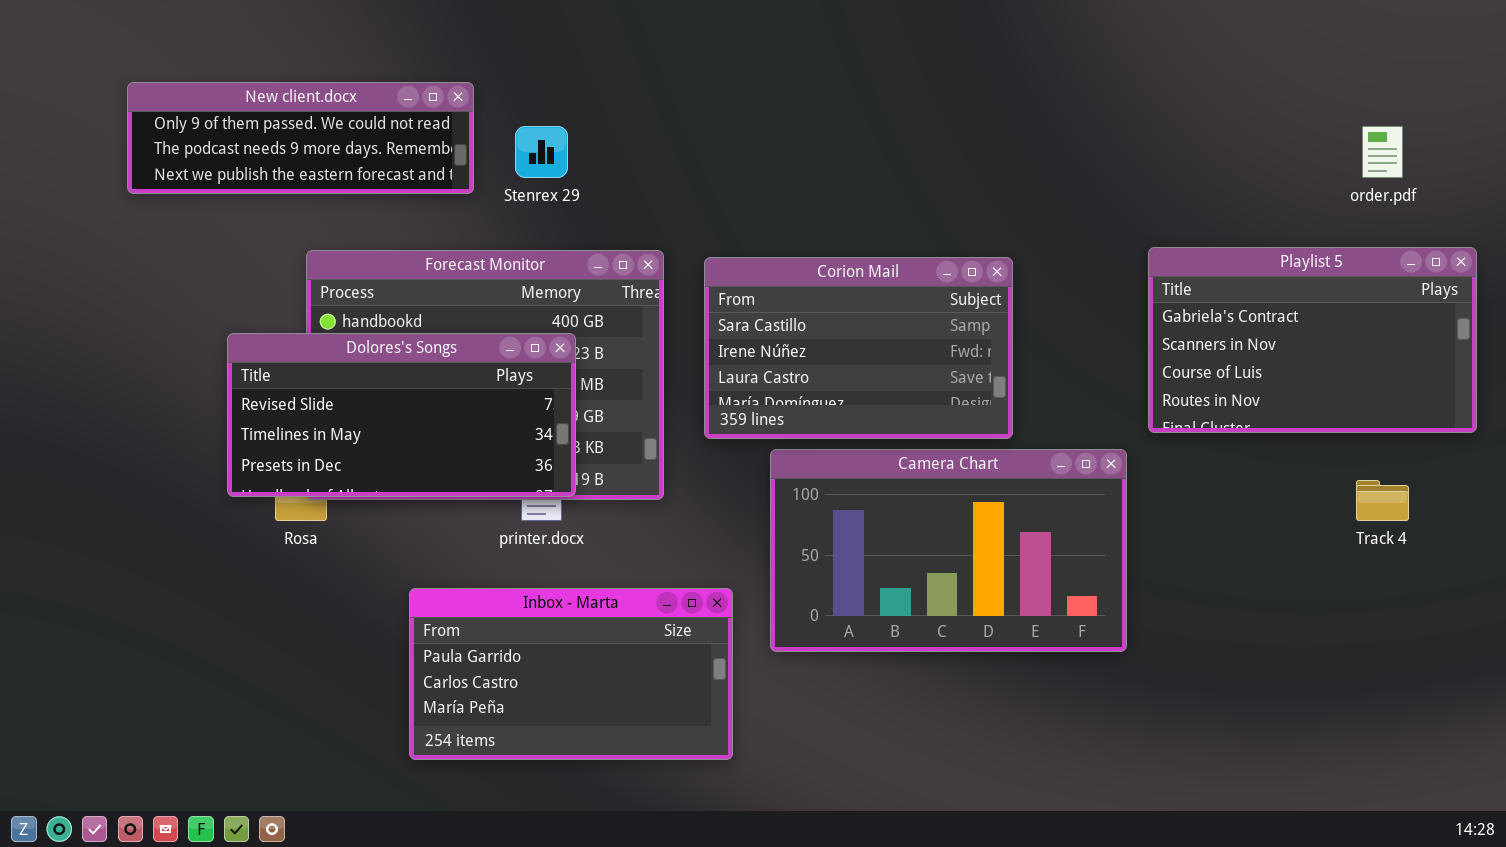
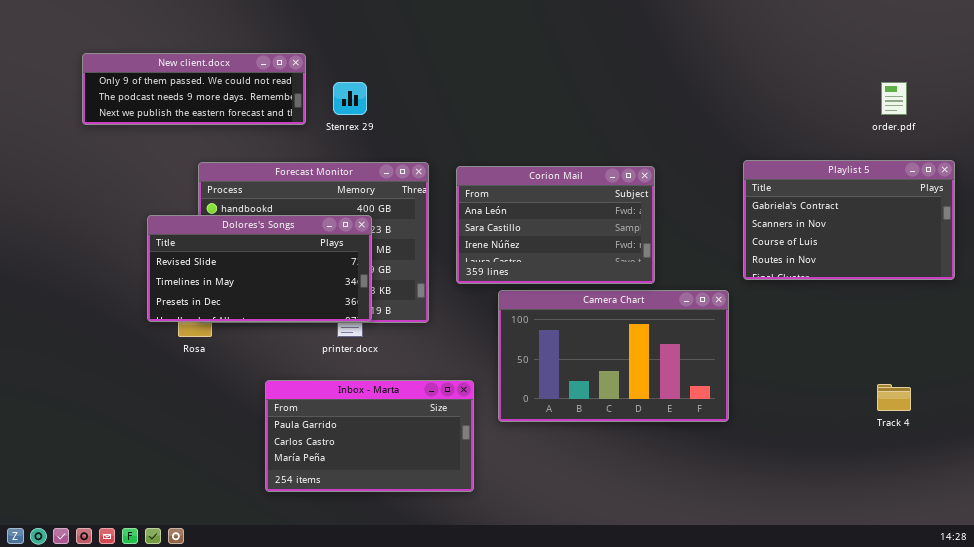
Corion Mail: [704,257,1013,439] -> [456,166,655,284], scrolled up 1 row
Track 4: [1356,480,1409,521] -> [877,384,911,411], moved

